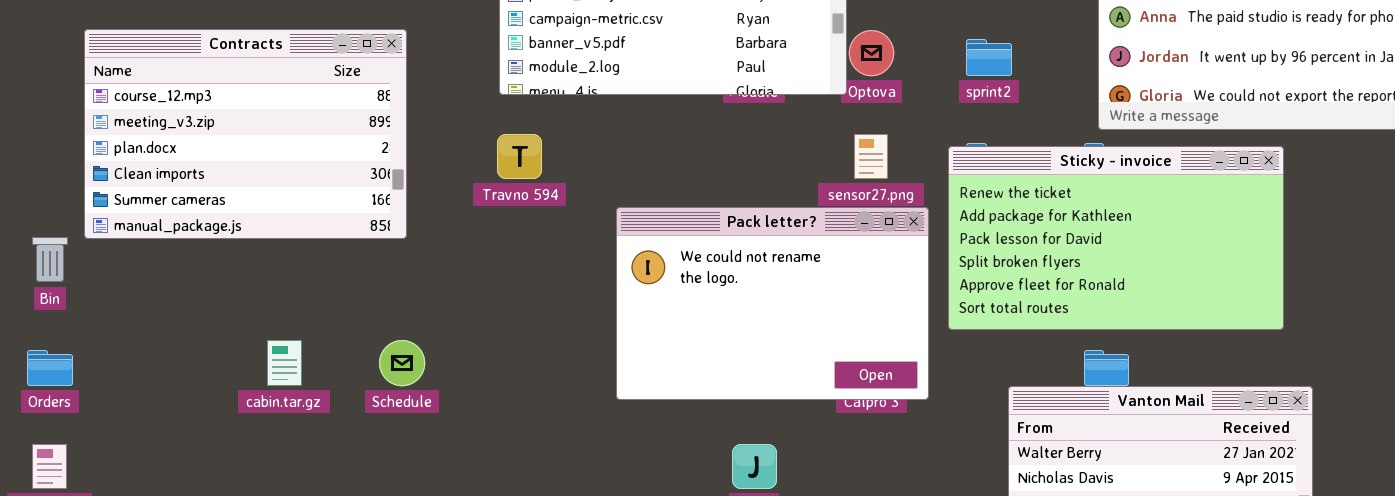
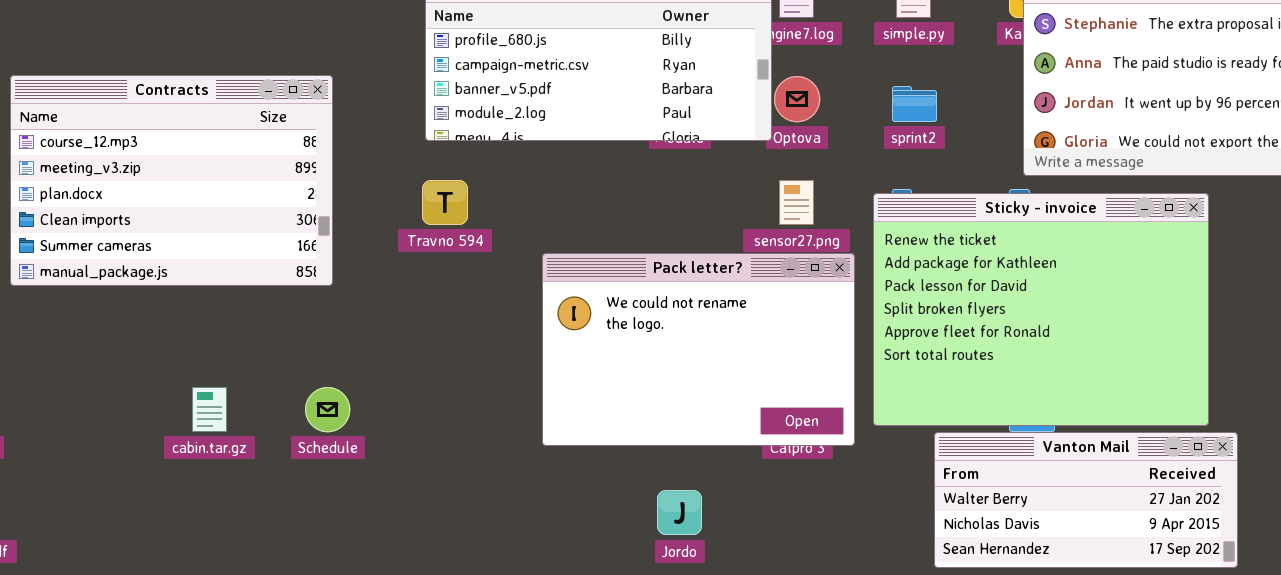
Sticky - invoice: [948,146,1284,330] -> [873,193,1209,426], resized

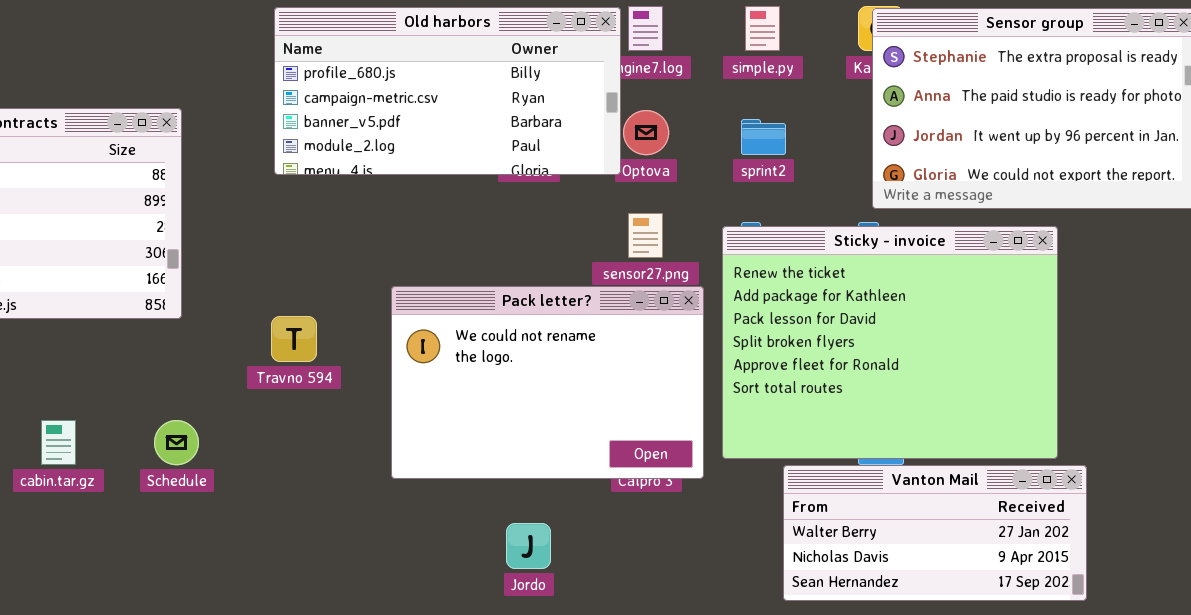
Travno 594: [422,180,468,225] -> [271,316,317,362], moved

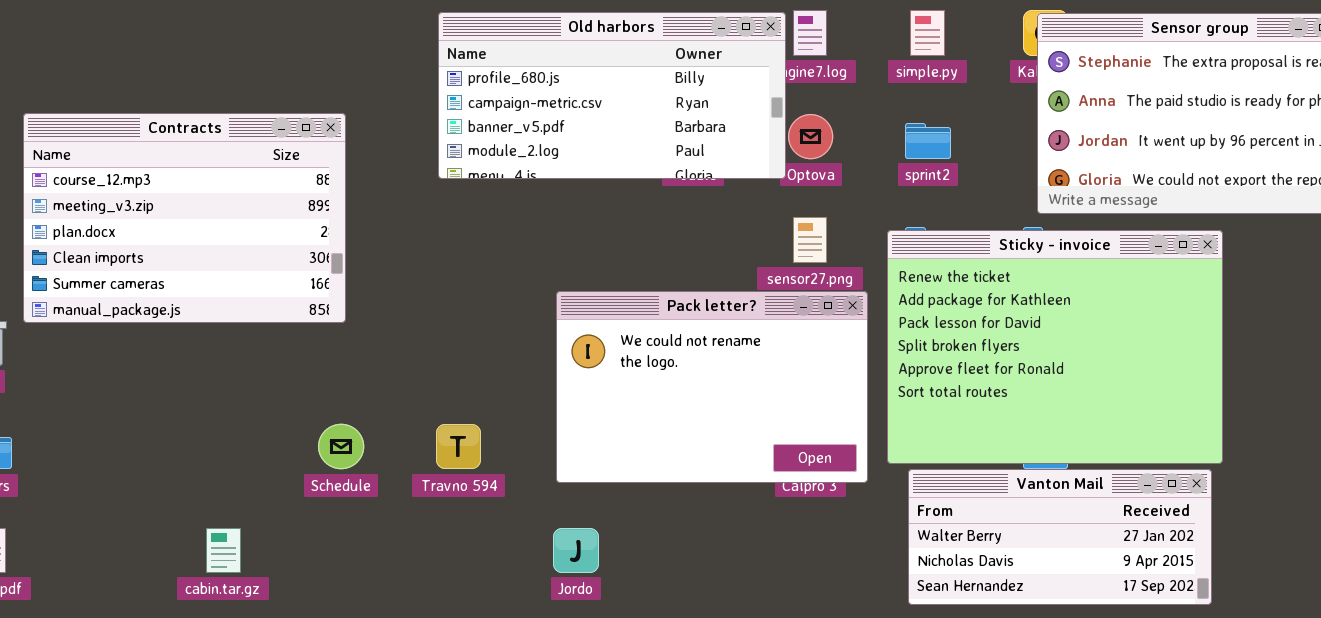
Travno 594: [271,316,317,362] -> [436,424,481,469], moved
cabin.tar.gz: [41,420,76,465] -> [206,528,241,573], moved
Vanton Mail: [783,465,1087,601] -> [908,469,1212,605], moved
Jordo: [506,523,551,569] -> [553,528,599,573], moved

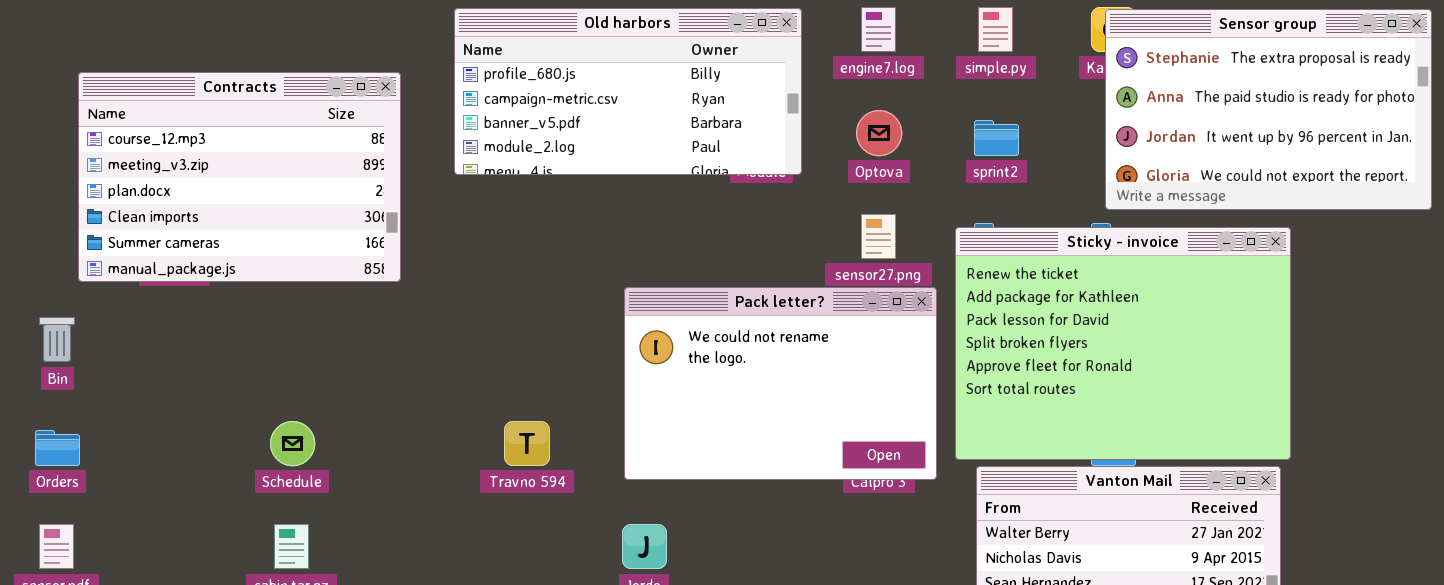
Old harbors: [438,12,786,179] -> [454,8,802,175], moved
Contracts: [23,113,346,323] -> [78,72,401,282], moved
Schedule: [318,424,364,469] -> [270,421,315,466], moved

